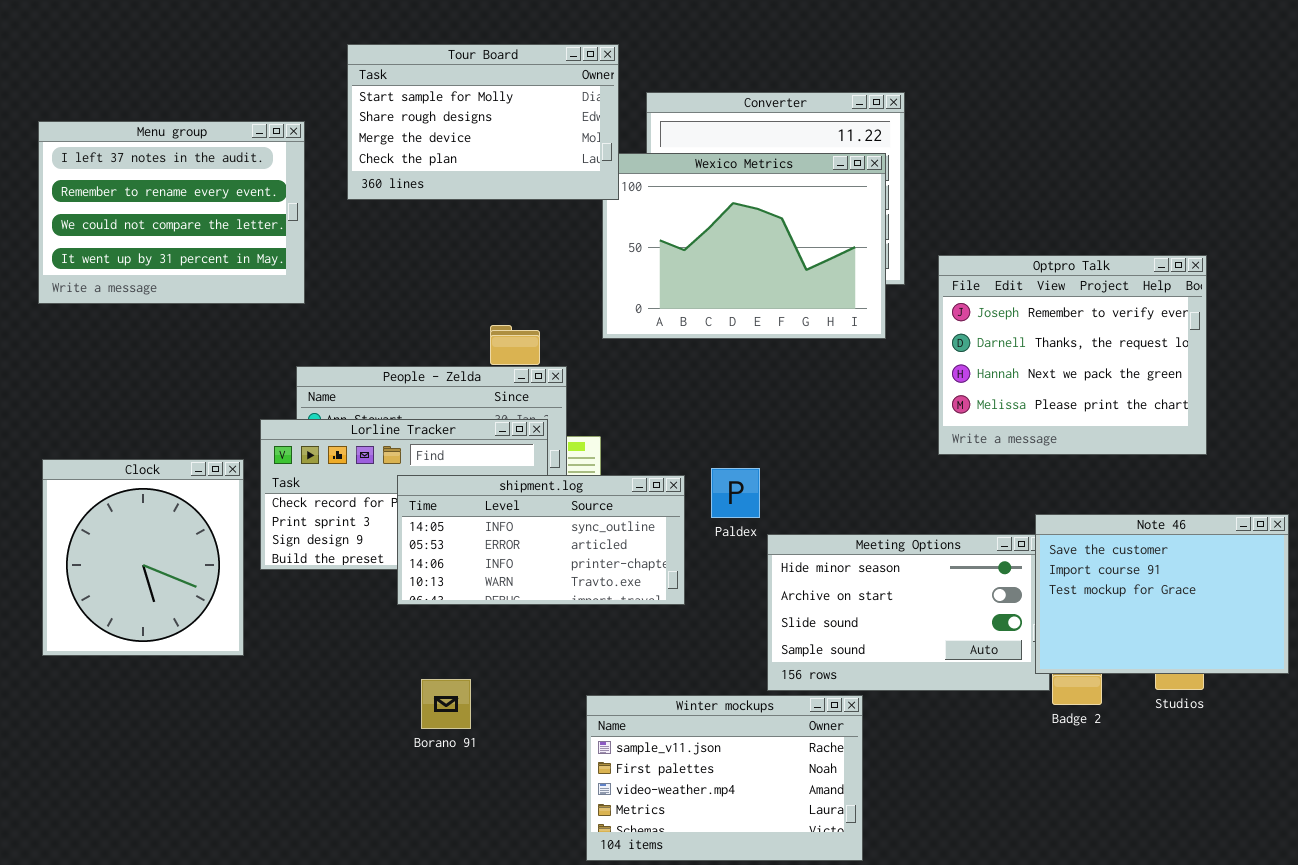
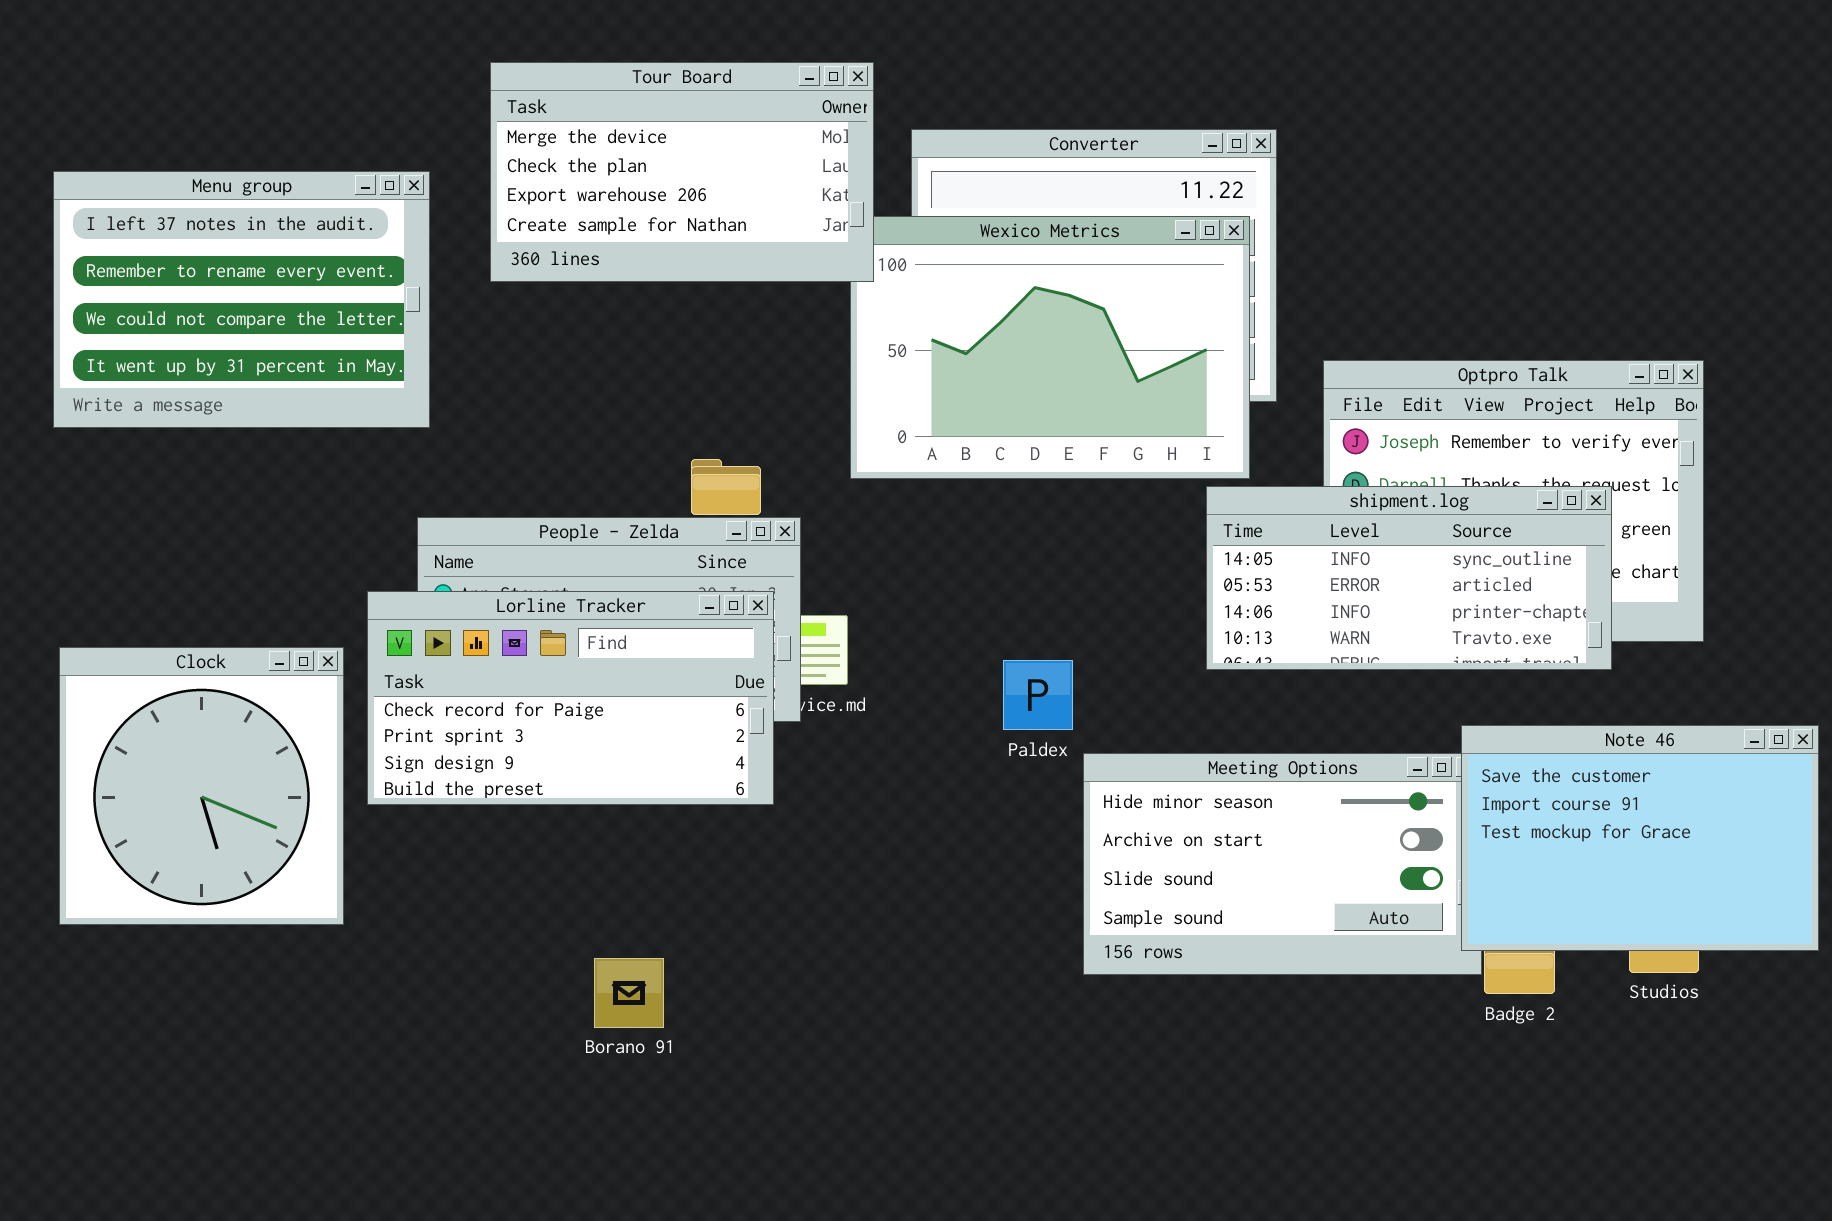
Tour Board: [347,44,619,200] -> [490,62,874,282], scrolled down 2 rows
shipment.log: [397,475,685,605] -> [1206,486,1612,670], moved
Winter mockups: [586,695,863,861] -> none, closed

